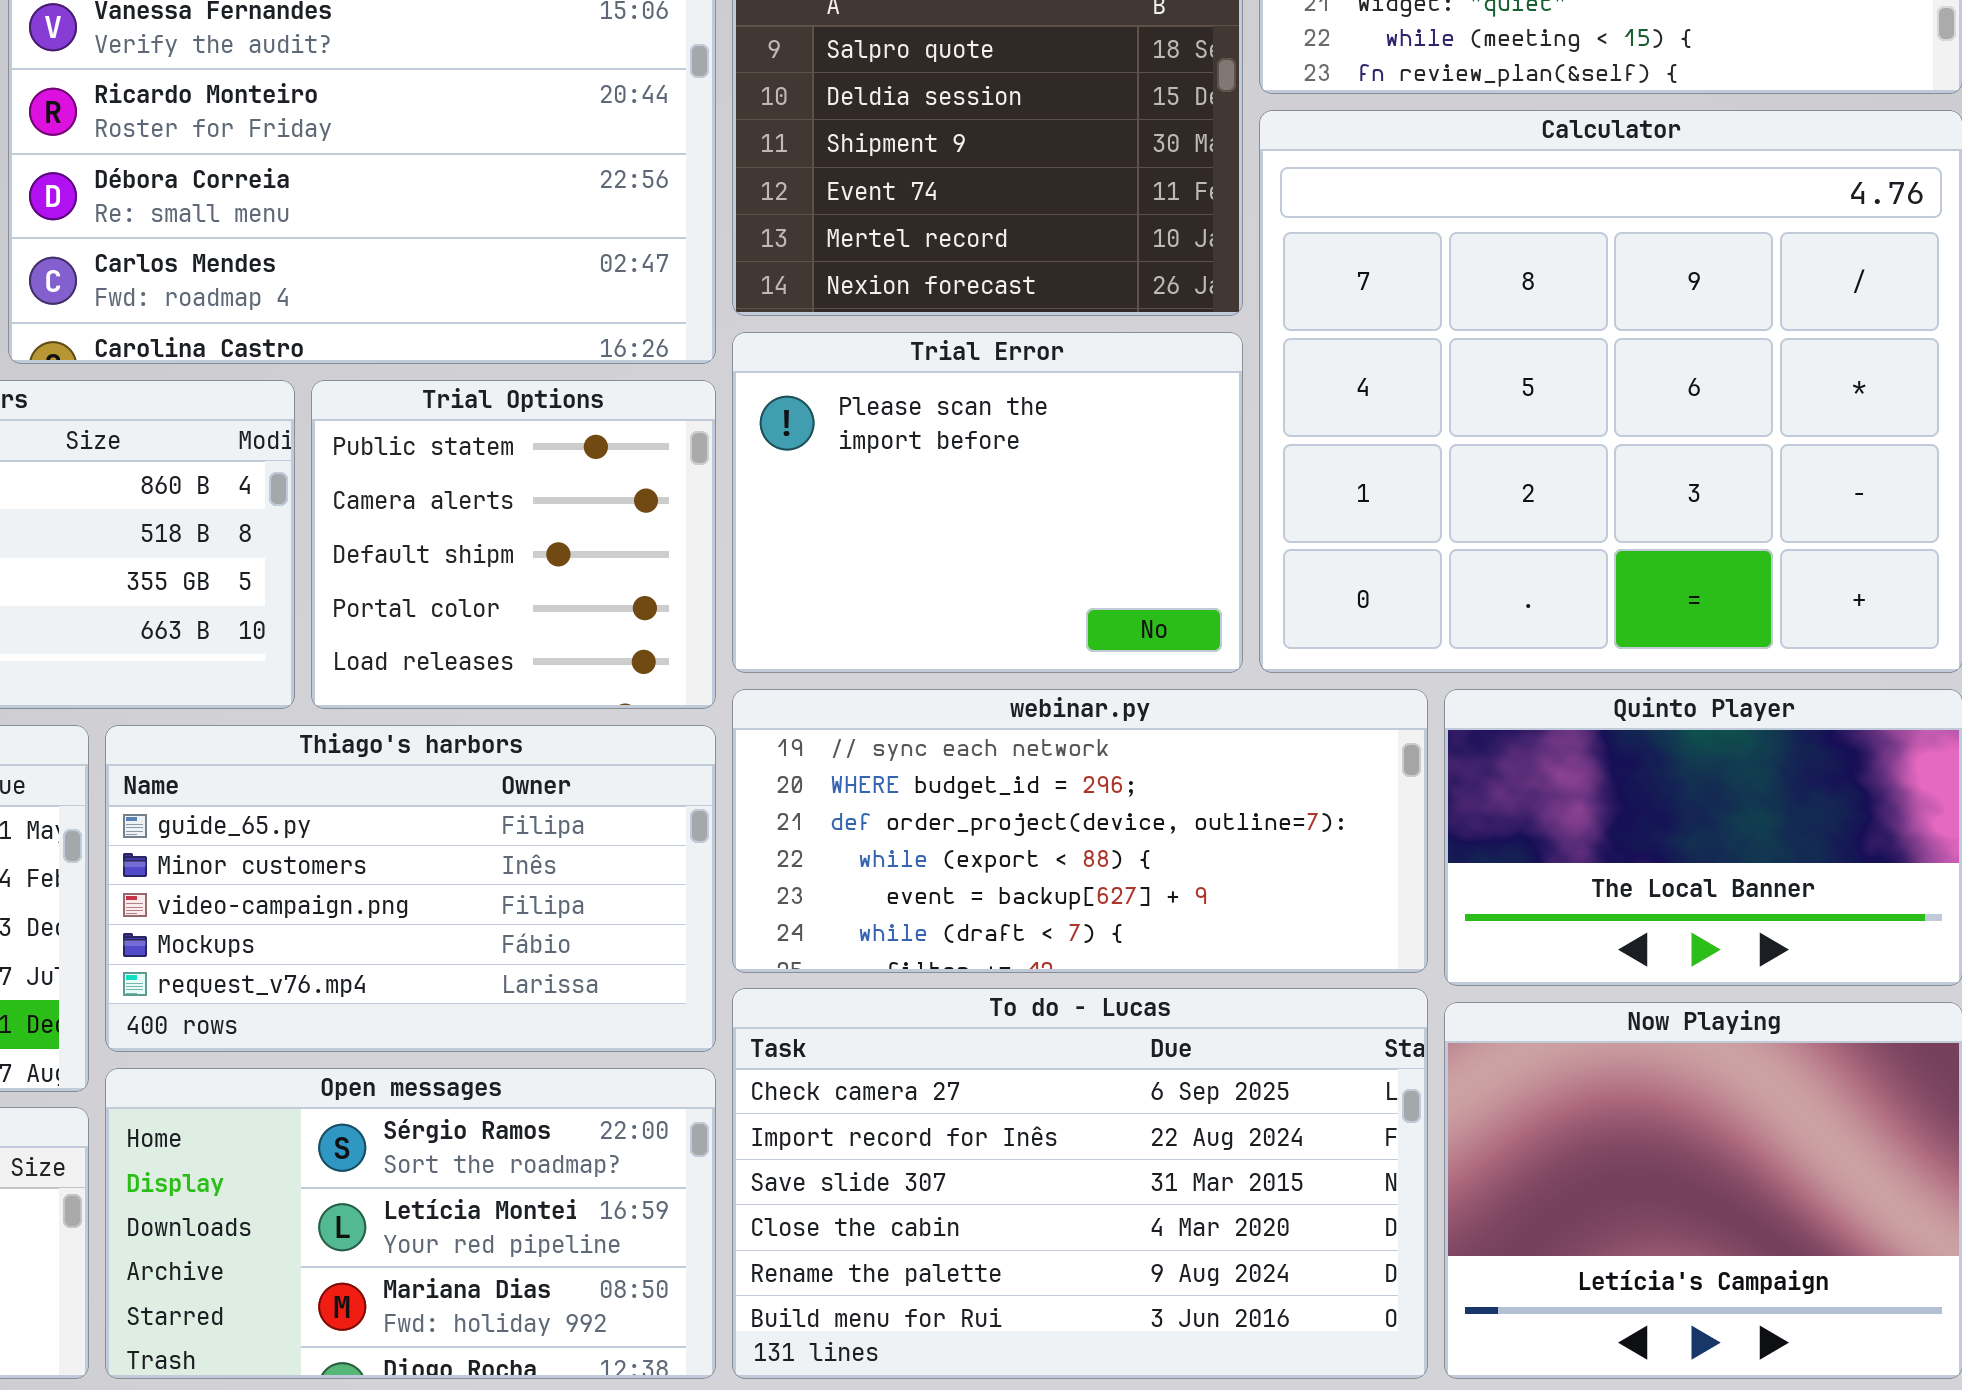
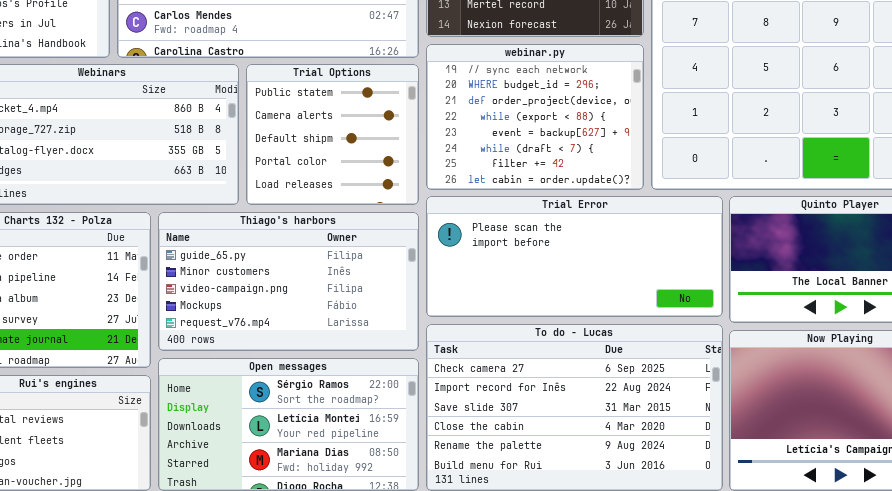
Trial Error: [732,332,1243,673] -> [426,196,723,317], moved, resized
webinar.py: [732,689,1428,973] -> [426,44,644,190], moved, resized

